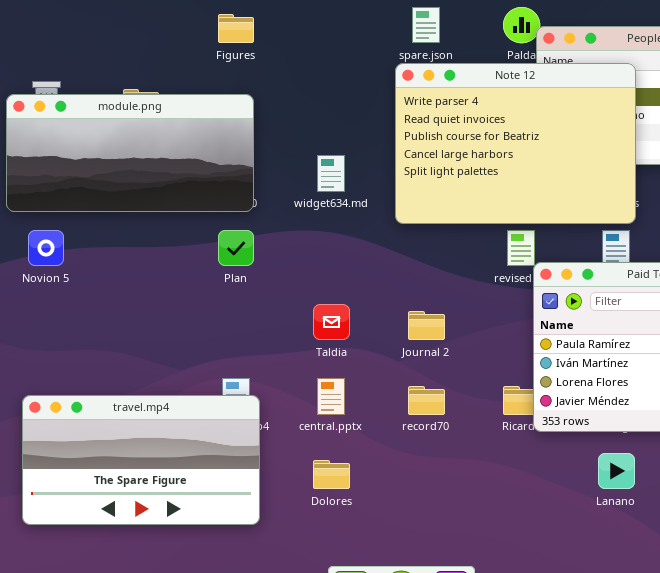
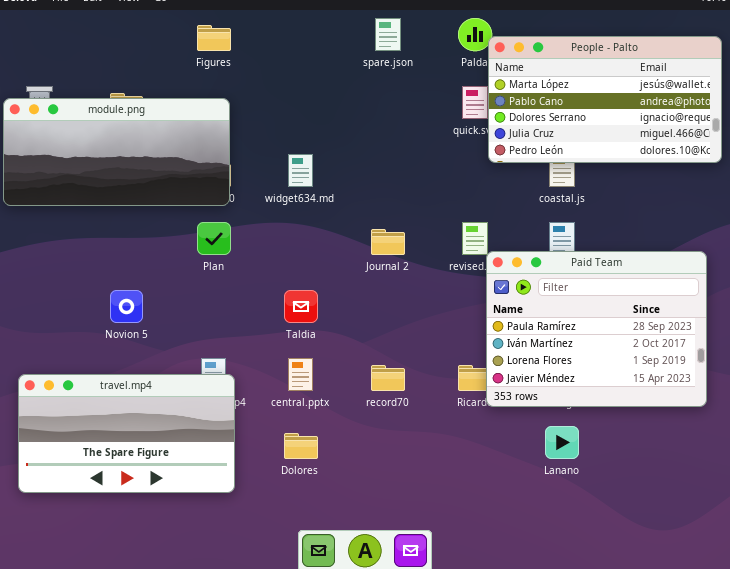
Note 12: [395,63,636,224] -> none, closed
Novion 5: [28,230,64,266] -> [110,290,143,323], moved
Journal 2: [408,311,445,340] -> [371,229,405,255], moved

